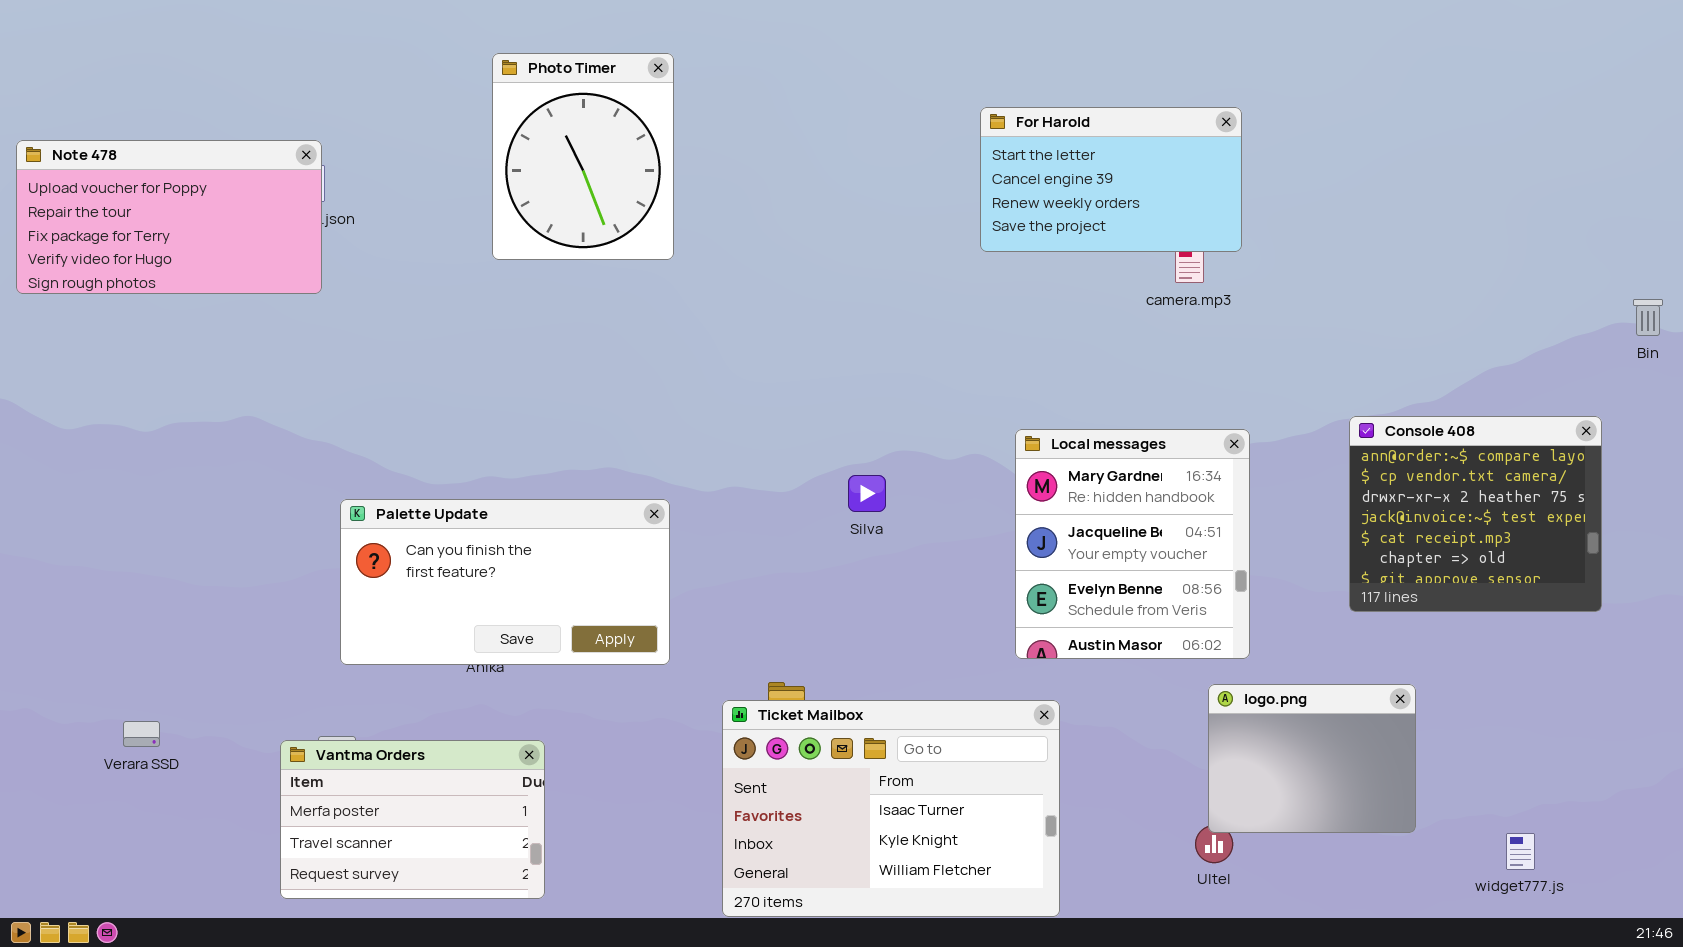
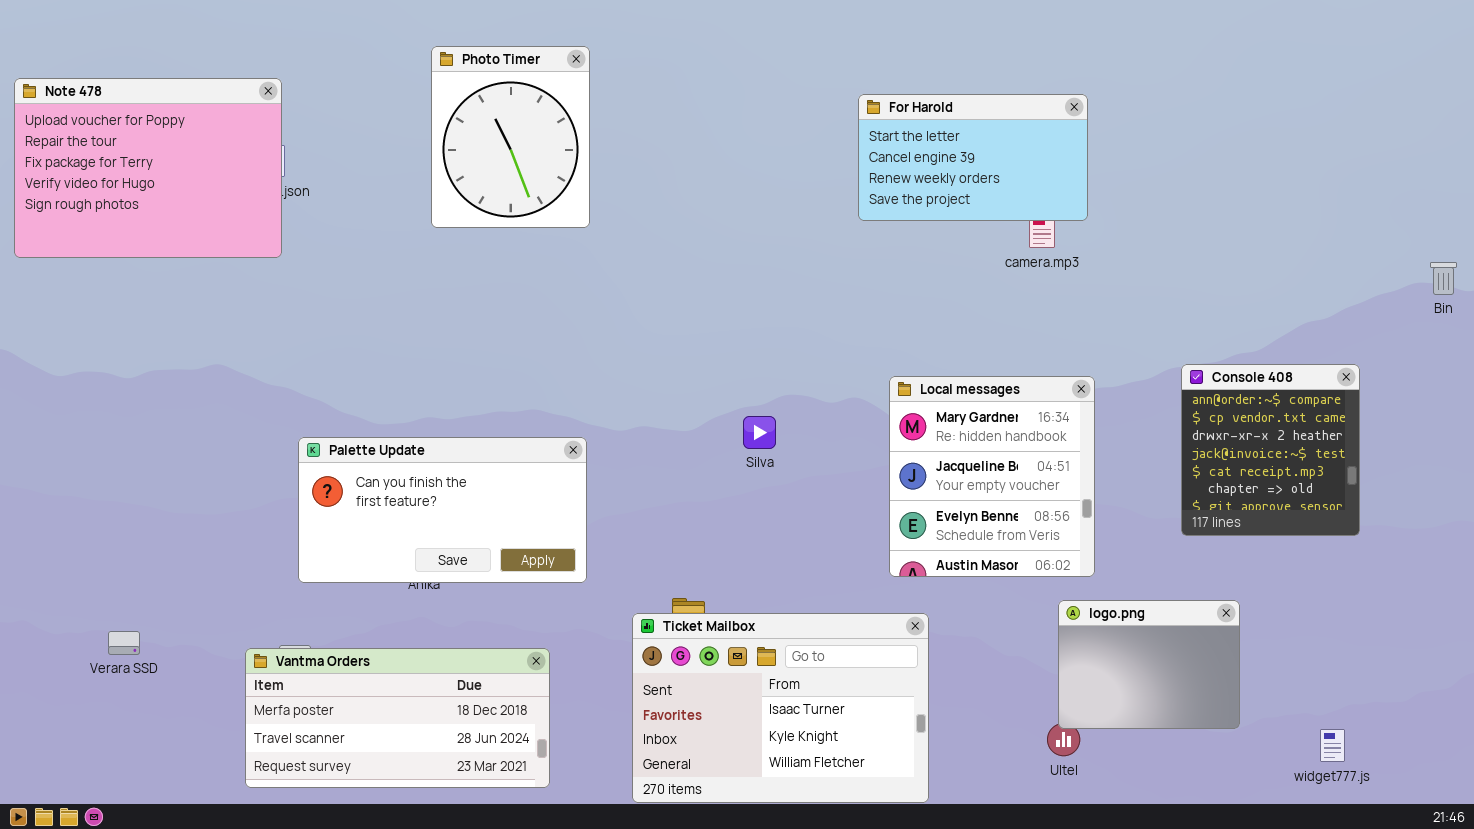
Note 478: [16,140,322,294] -> [14,78,282,258], resized
Console 408: [1349,416,1602,612] -> [1181,364,1360,536], resized
Vantma Orders: [280,740,545,899] -> [245,648,550,788], resized

